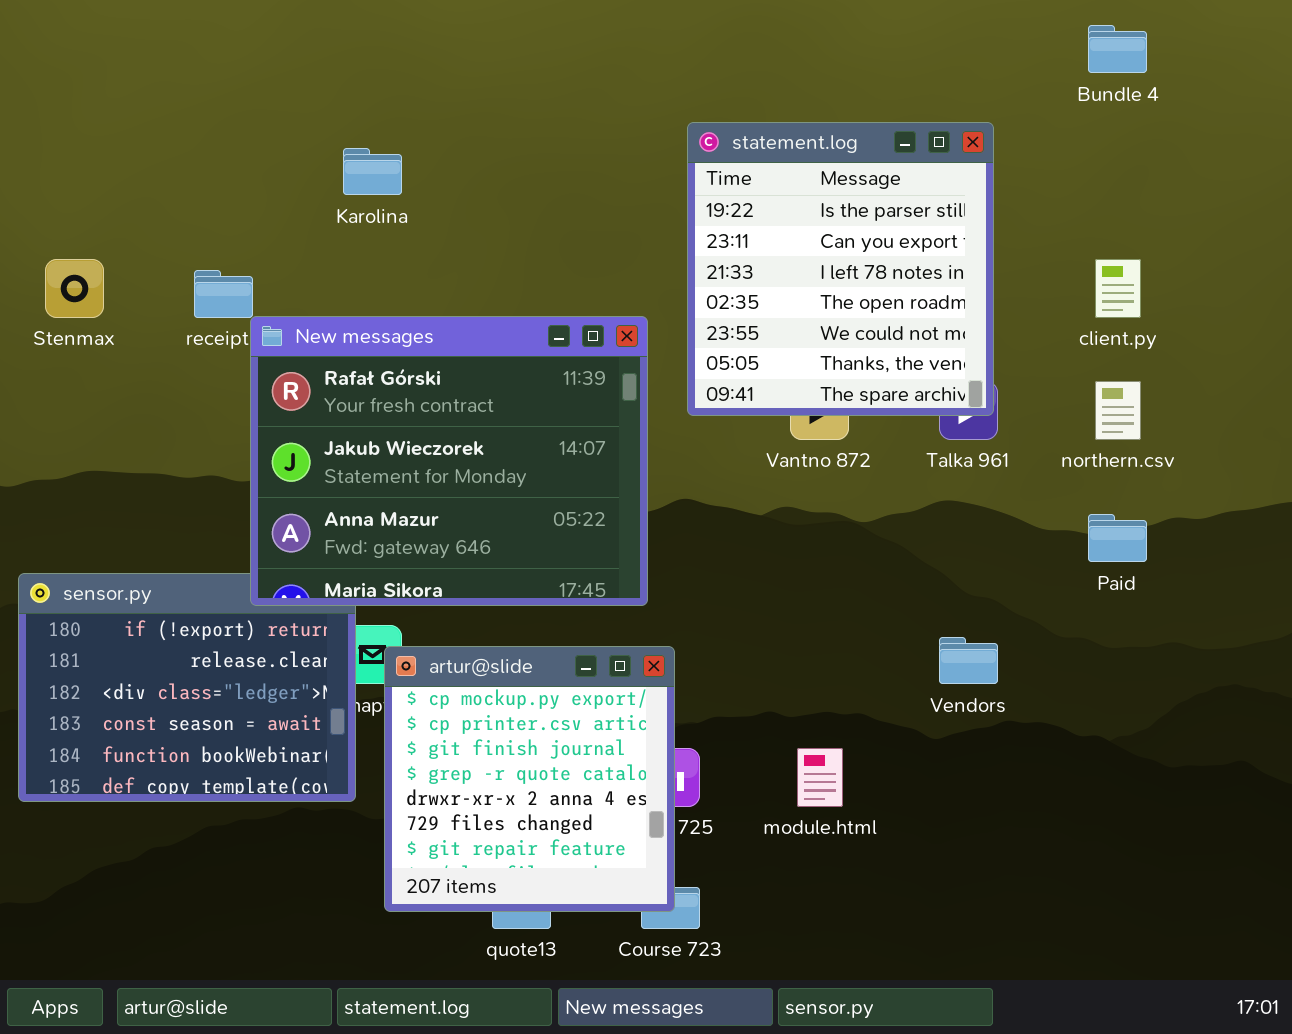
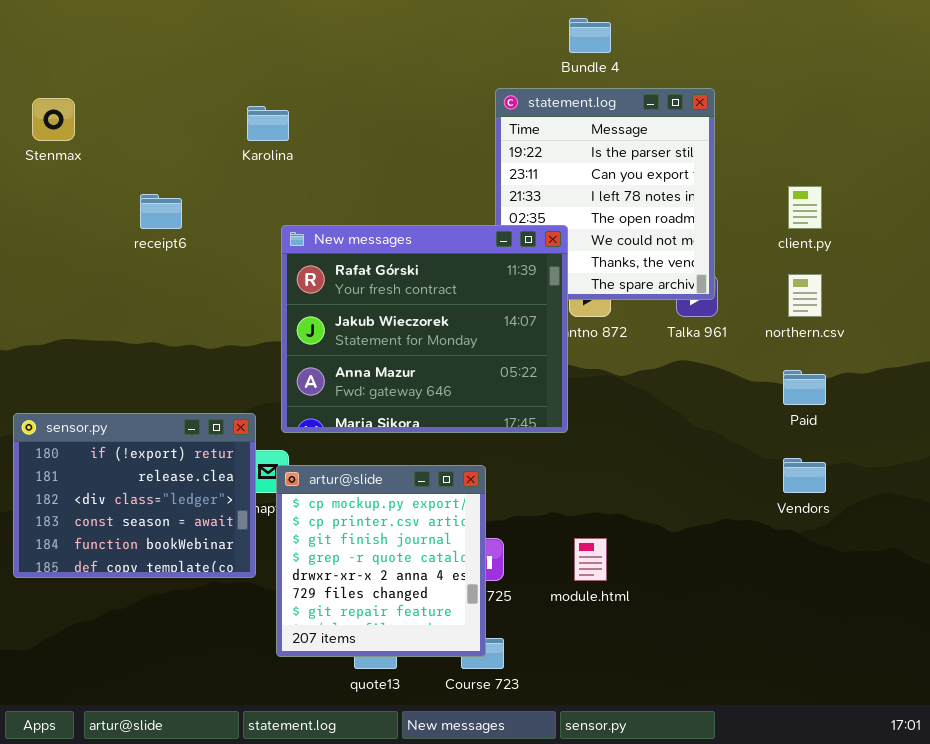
Bundle 4: [1088,25,1147,73] -> [569,18,611,53], moved
Stenmax: [45,259,104,318] -> [32,98,75,141], moved
New messages: [250,316,648,606] -> [281,225,568,433], moved
Vendors: [939,637,998,684] -> [783,458,826,493], moved

